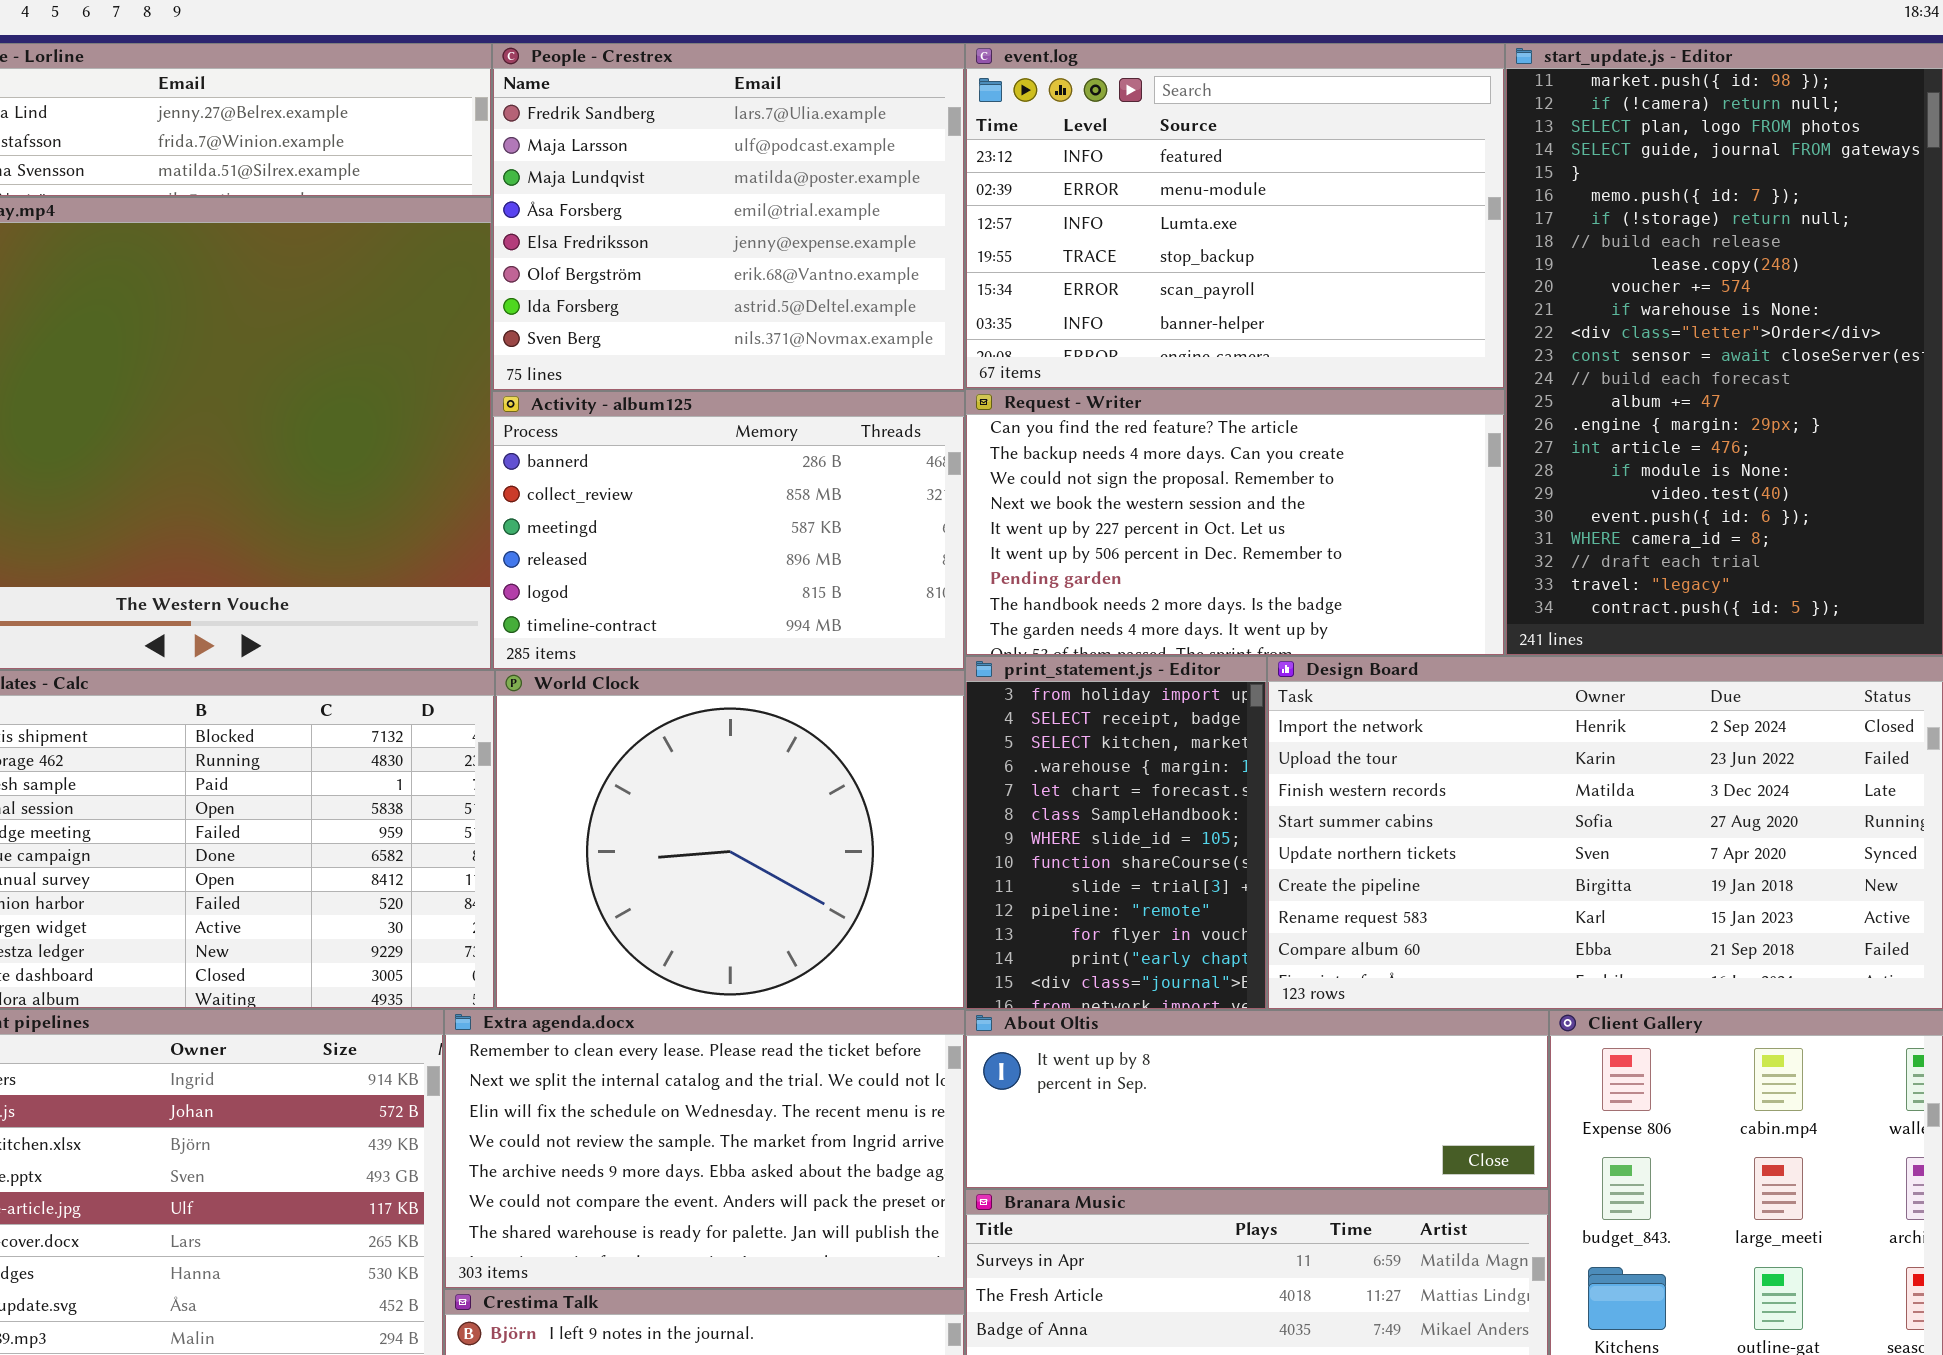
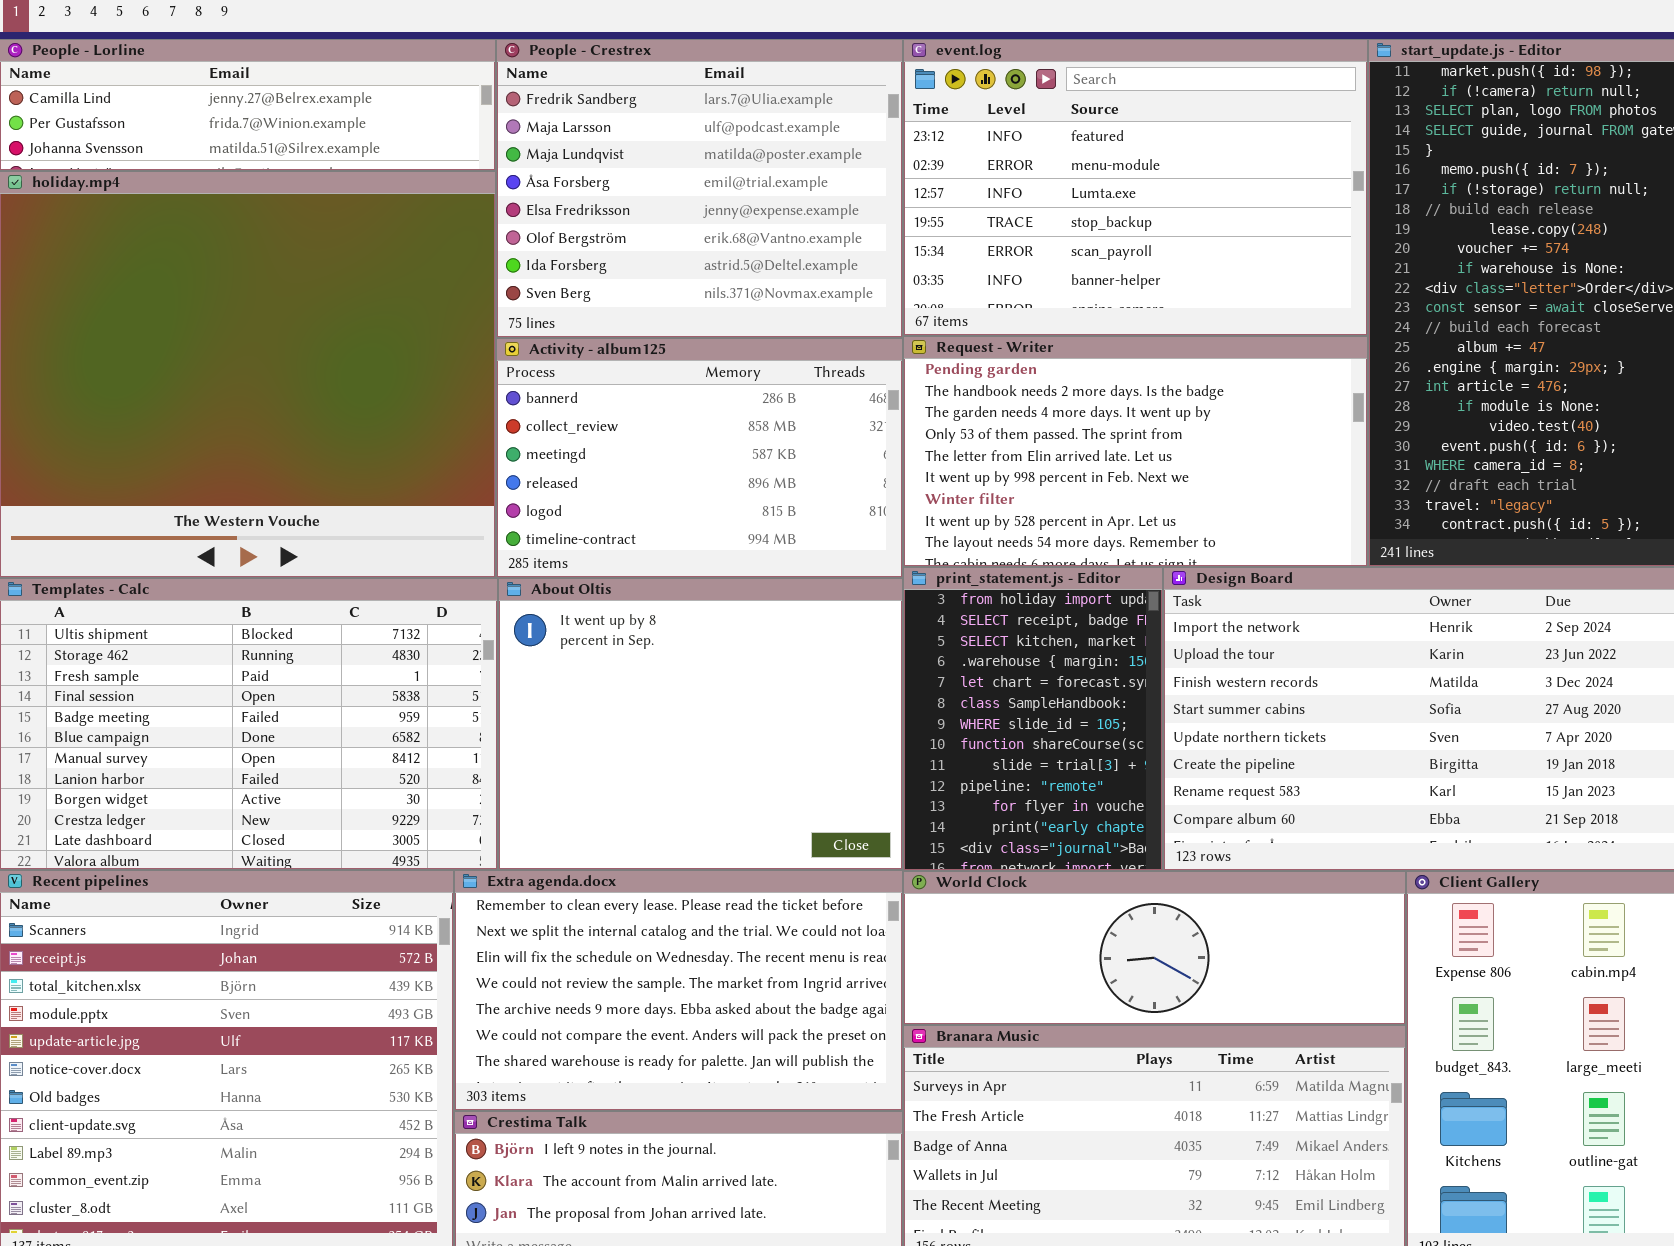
Request - Writer: [965,389,1505,656] -> [903,336,1368,567], scrolled down 6 rows
World Clock: [495,670,965,1009] -> [903,871,1406,1025], moved, resized
About Oltis: [965,1010,1549,1189] -> [498,578,903,870], moved, resized

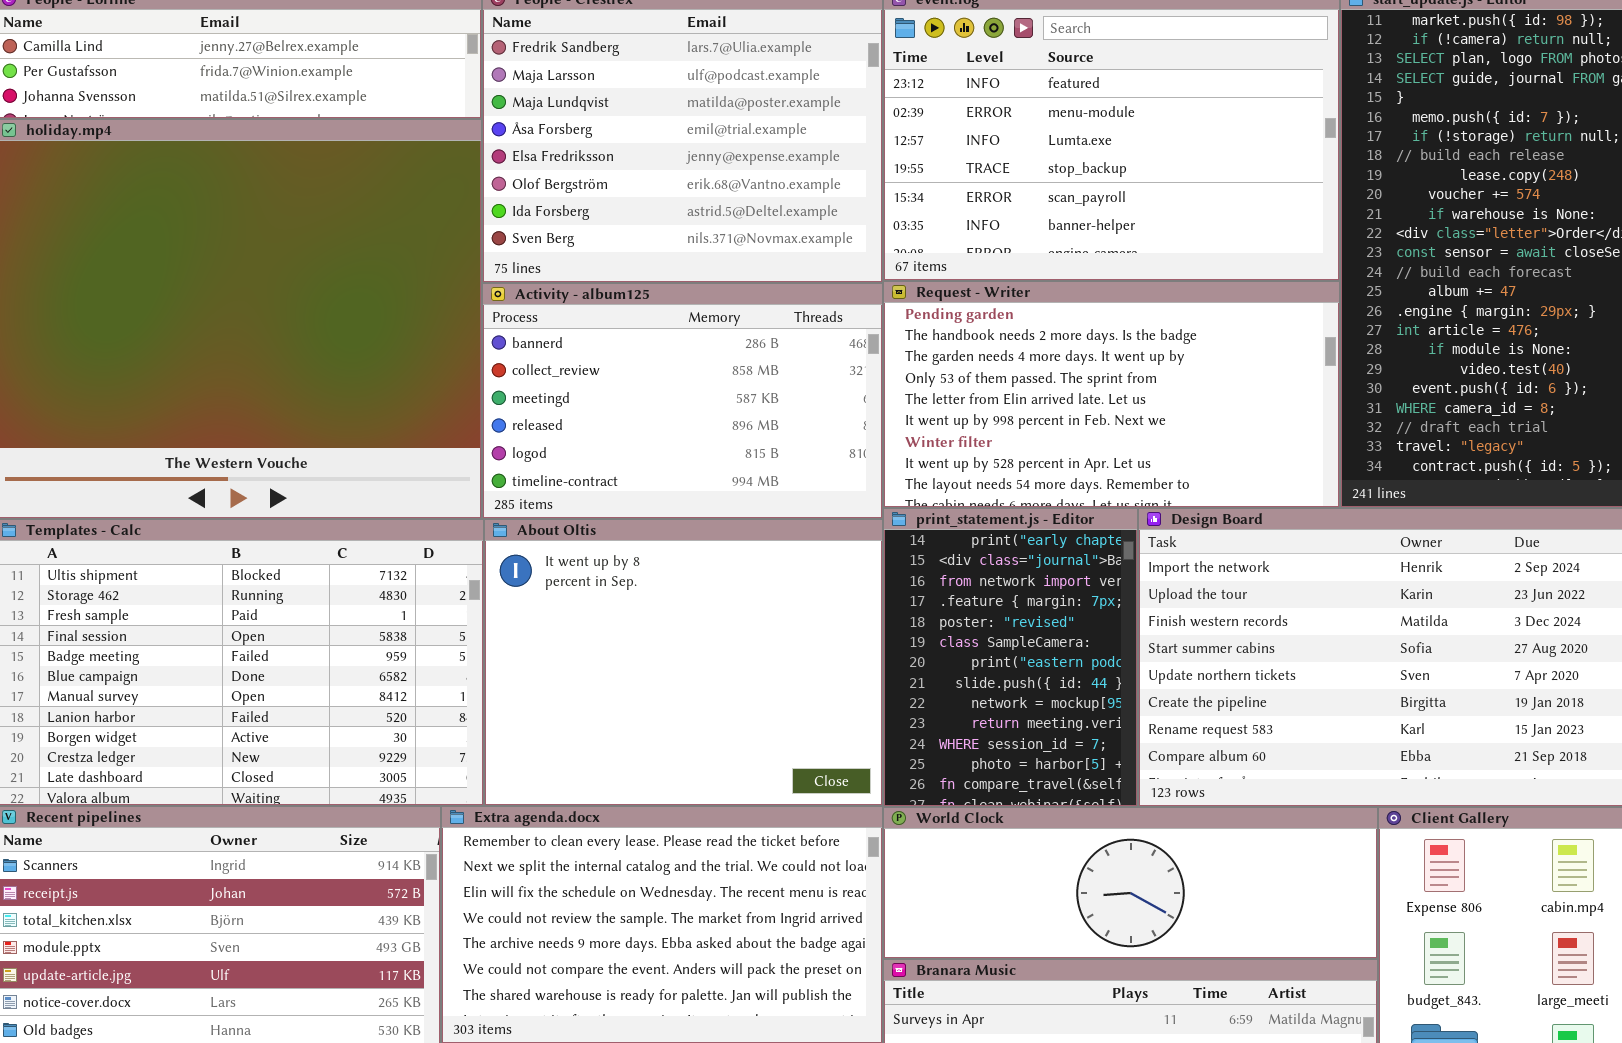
print_statement.js - Editor: [903,567,1163,871] -> [883,508,1138,807], scrolled down 11 rows

